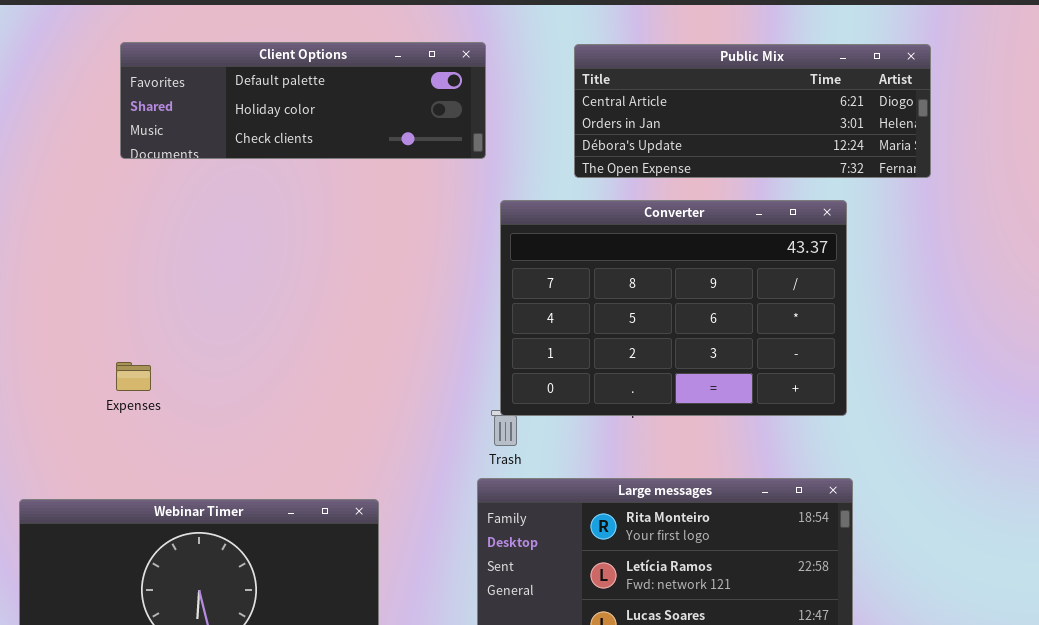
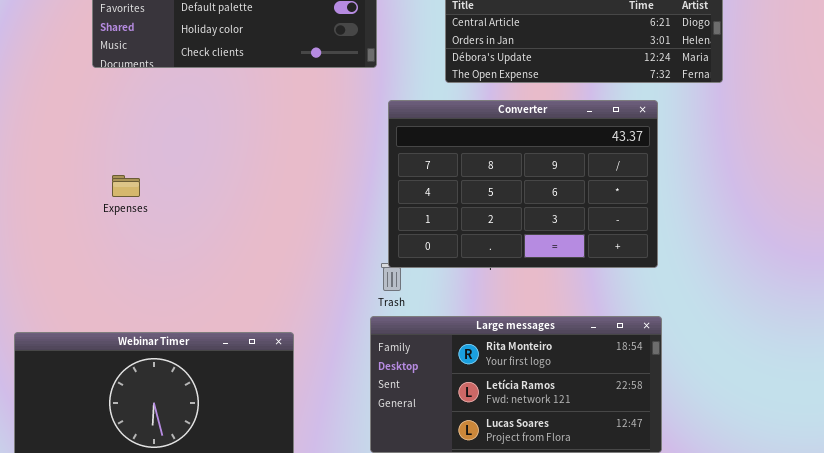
Expenses: [116,362,151,391] -> [112,175,140,197], moved

